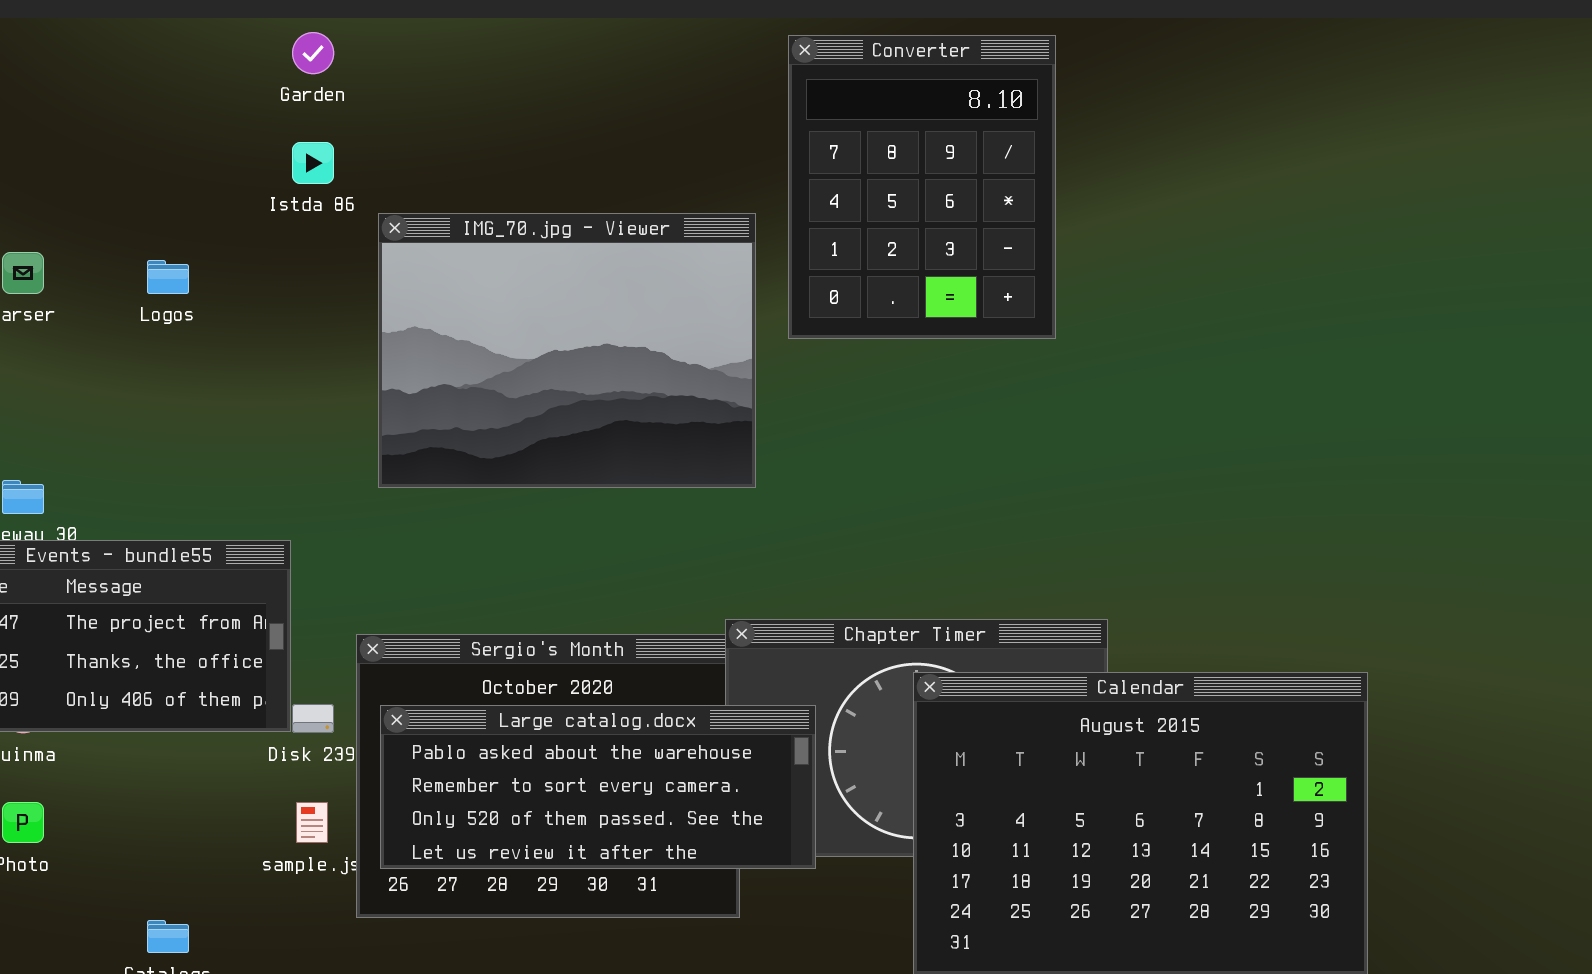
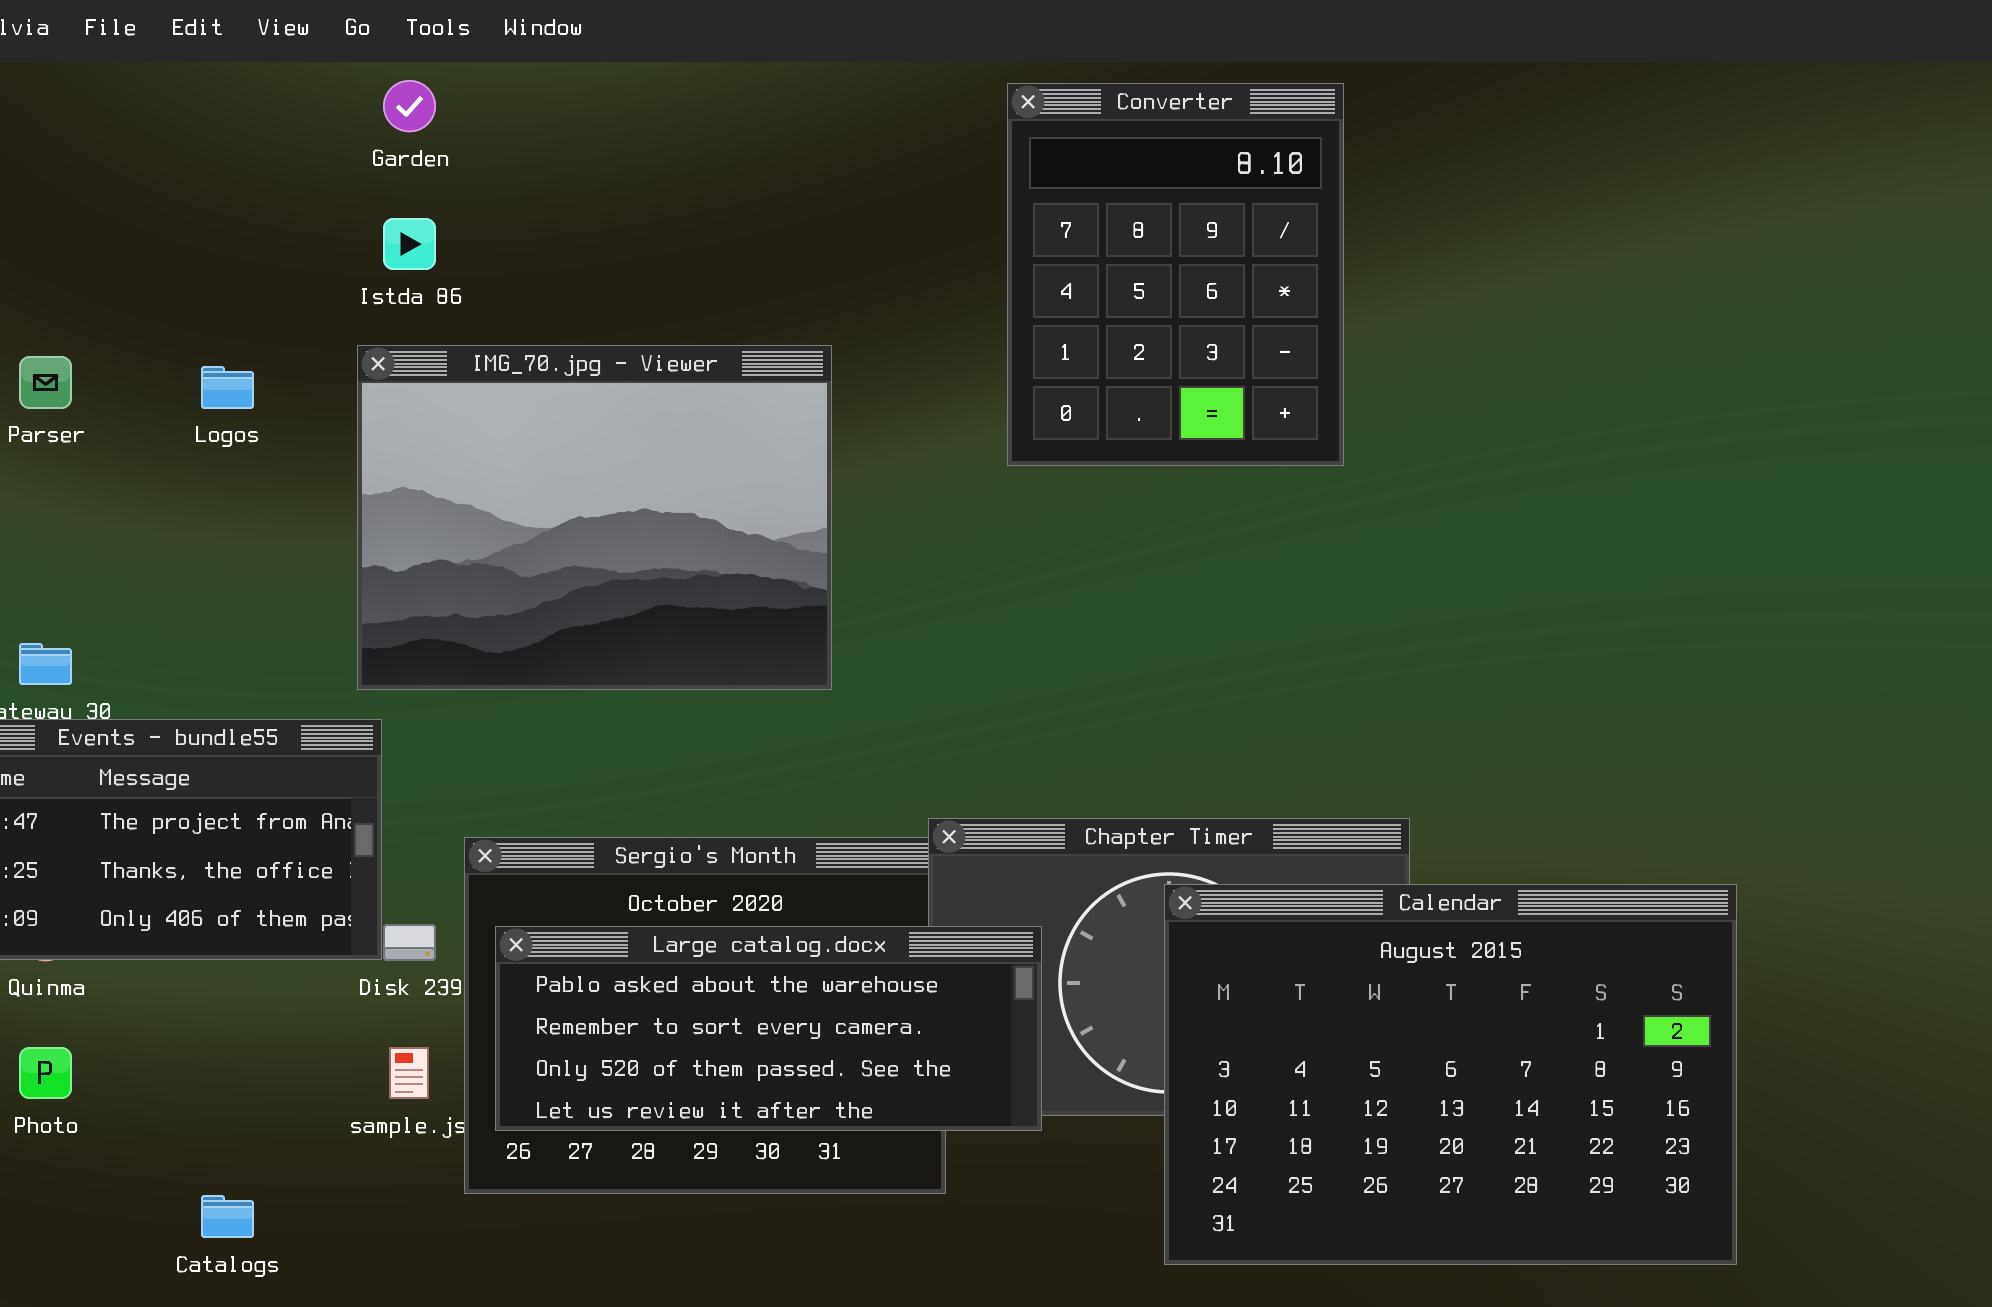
IMG_70.jpg - Viewer: [378,213,756,488] -> [357,345,832,690], moved

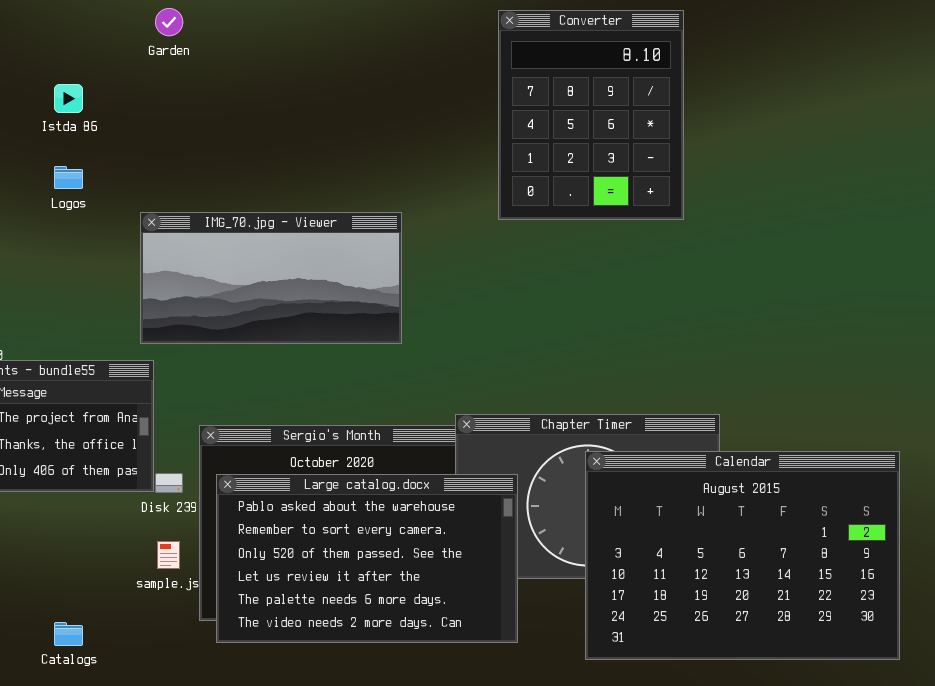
Istda 86: [383,218,436,270] -> [54,84,83,113], moved
IMG_70.jpg - Viewer: [357,345,832,690] -> [140,212,402,344], resized
Large catalog.docx: [495,926,1042,1131] -> [216,474,518,643], resized

